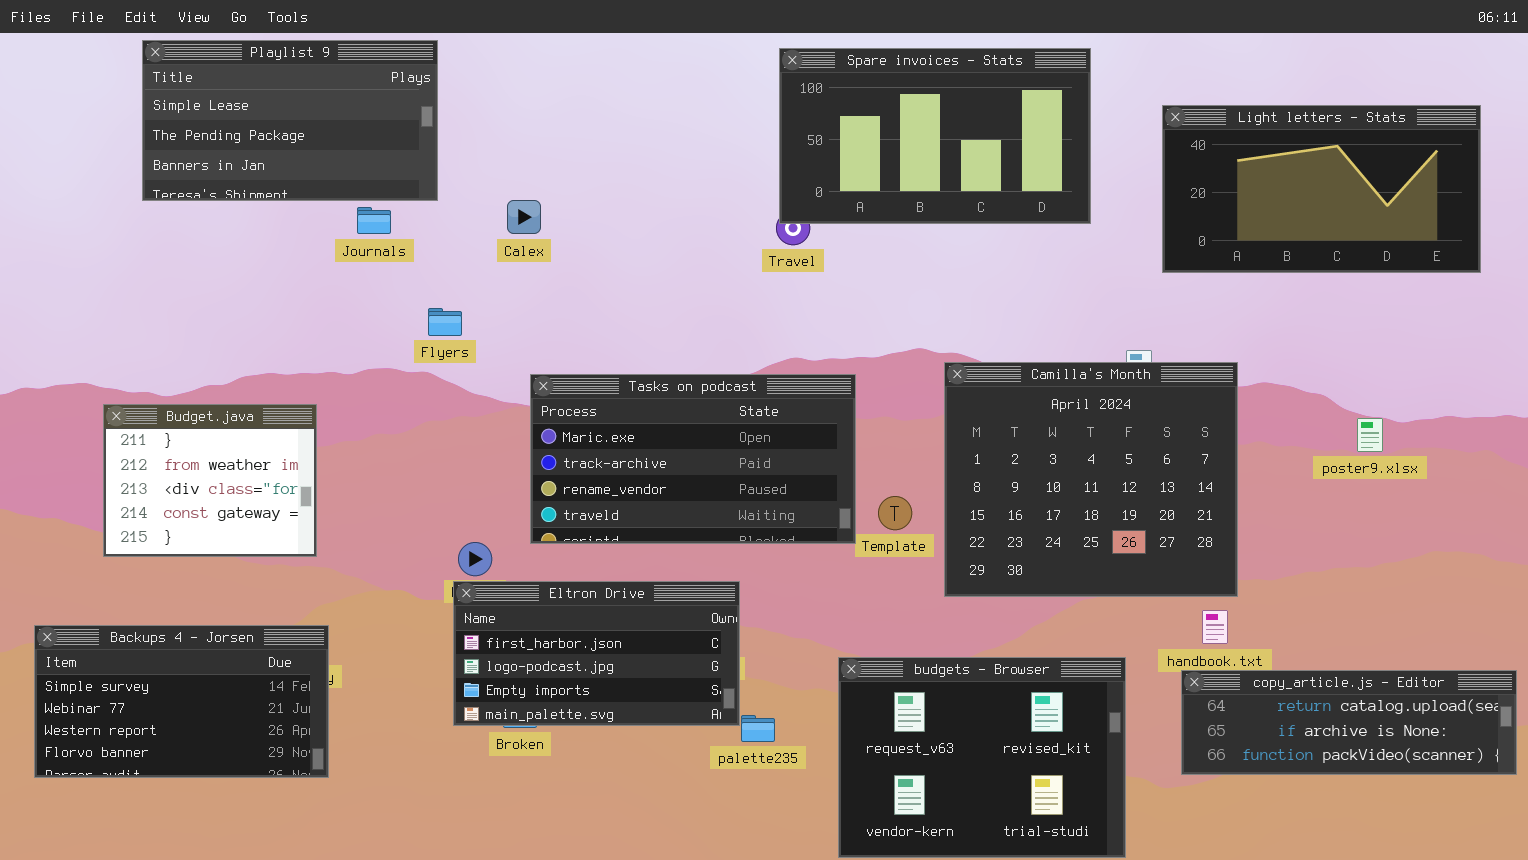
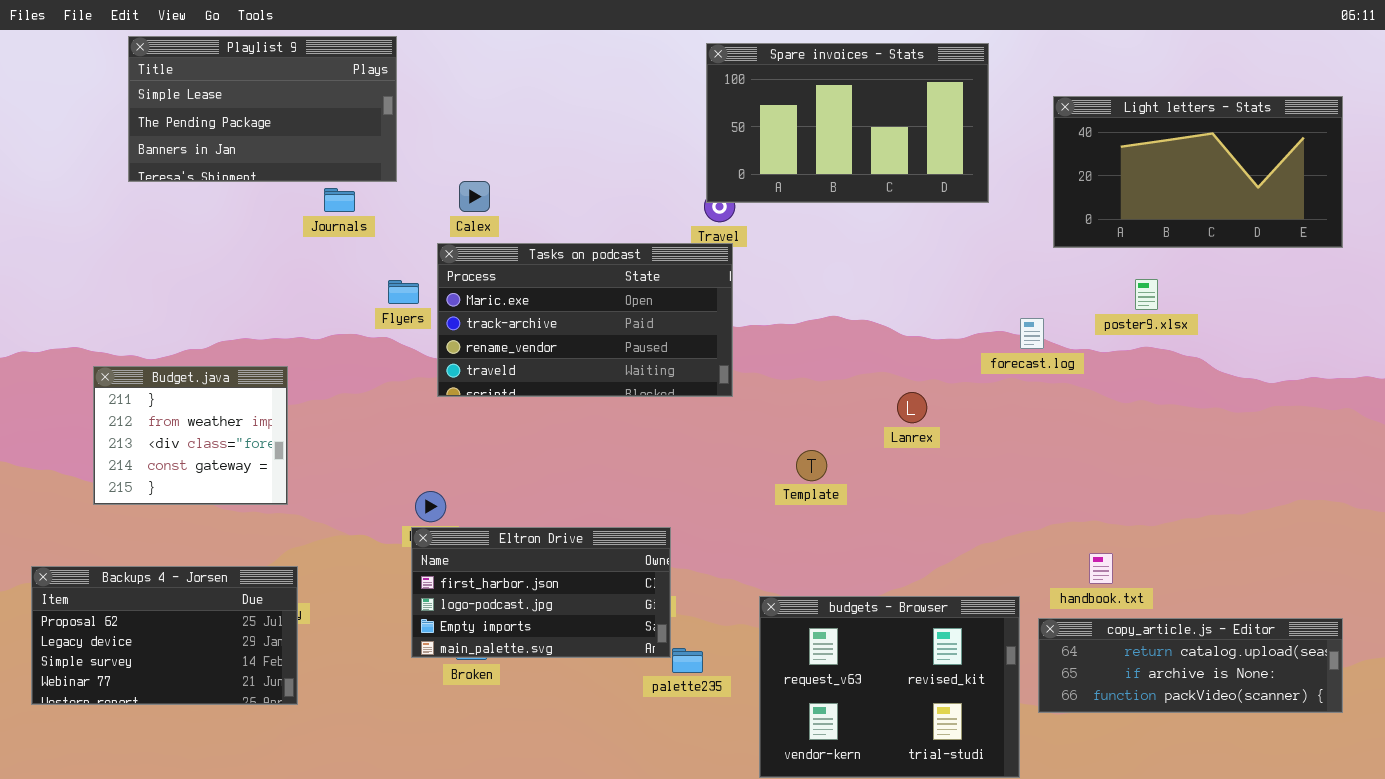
Camilla's Month: [944,362,1238,597] -> none, closed
Tasks on podcast: [530,374,856,544] -> [437,243,733,397], moved
poster9.xlsx: [1357,418,1383,452] -> [1135,279,1158,310], moved
Backups 4 - Jorsen: [34,625,329,778] -> [31,566,298,705], scrolled up 2 rows
copy_article.js - Editor: [1181,670,1517,775] -> [1038,618,1343,713], moved

